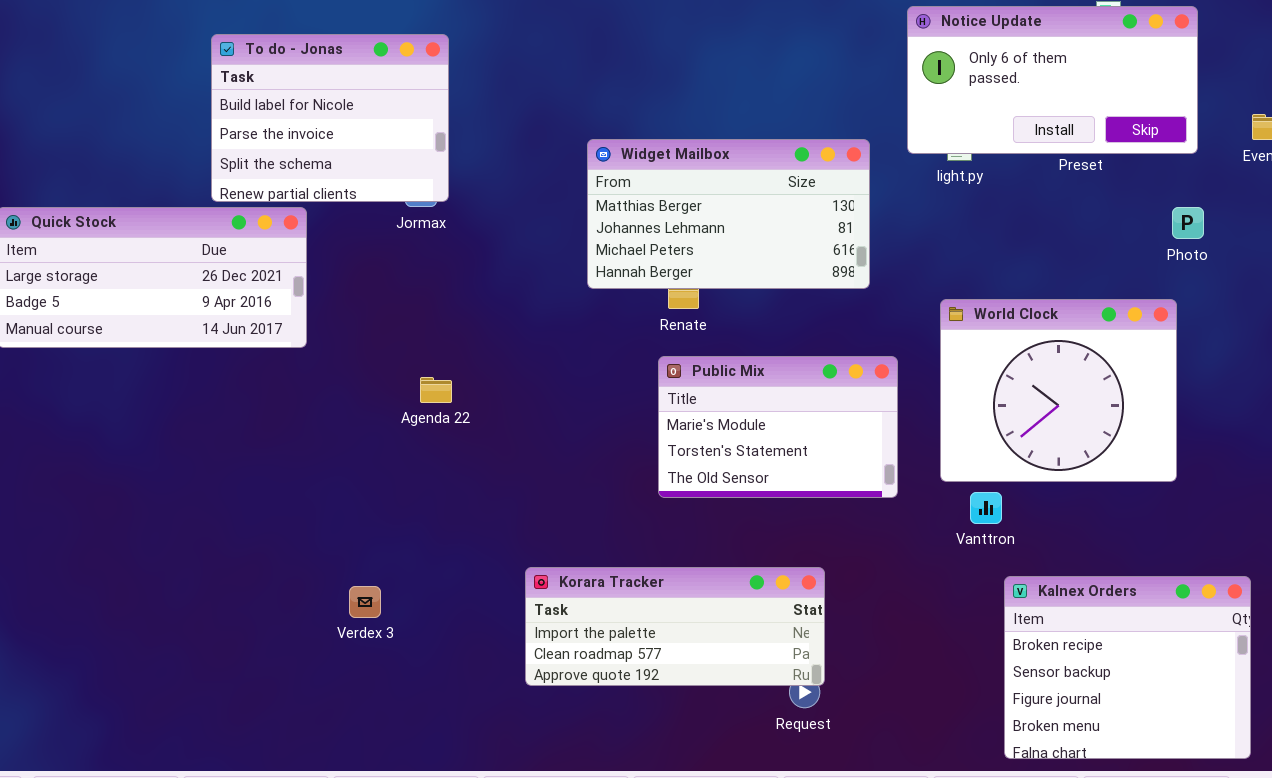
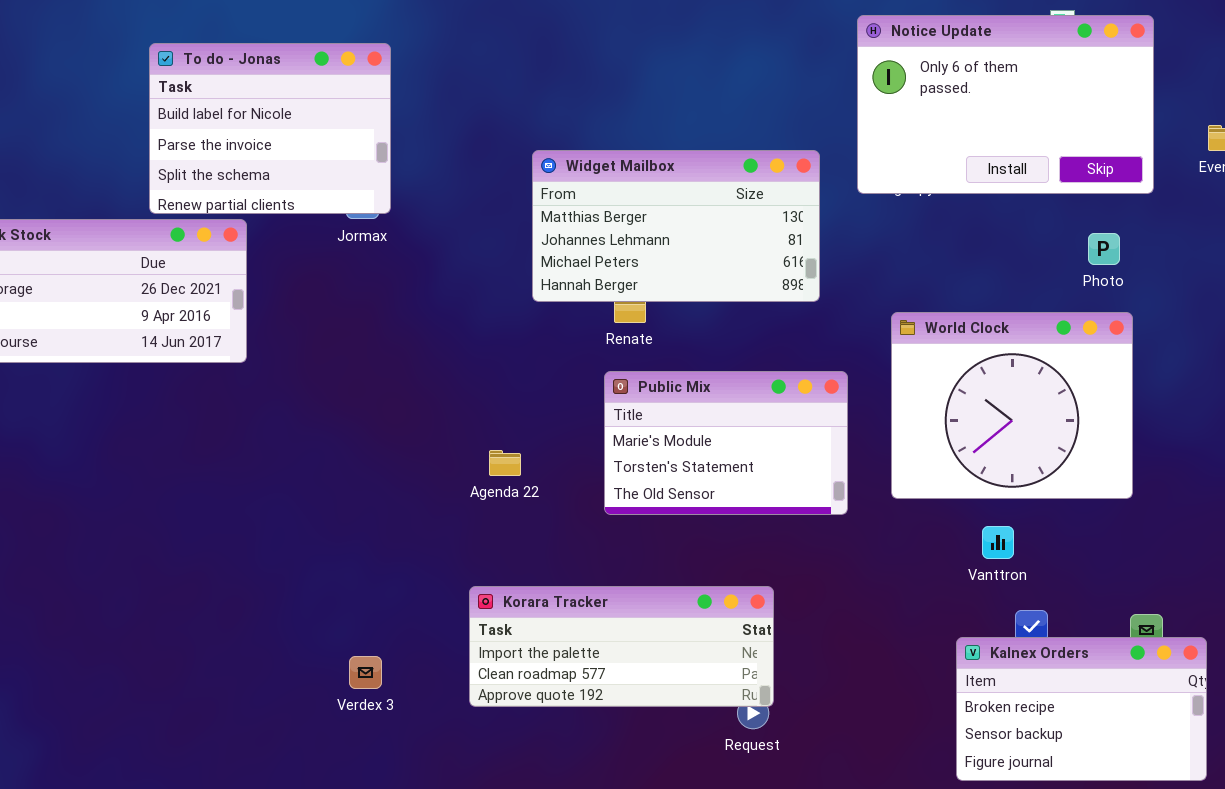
Notice Update: [907,6,1198,154] -> [857,15,1154,194], resized
Photo: [1172,207,1204,239] -> [1088,233,1120,265], moved
Agenda 22: [420,377,452,403] -> [489,450,521,476], moved
Vanttron: [970,492,1002,524] -> [982,526,1014,559], moved
Kalnex Orders: [1004,576,1251,759] -> [956,637,1207,781], resized
Verdex 3: [349,586,381,618] -> [349,656,382,689], moved

